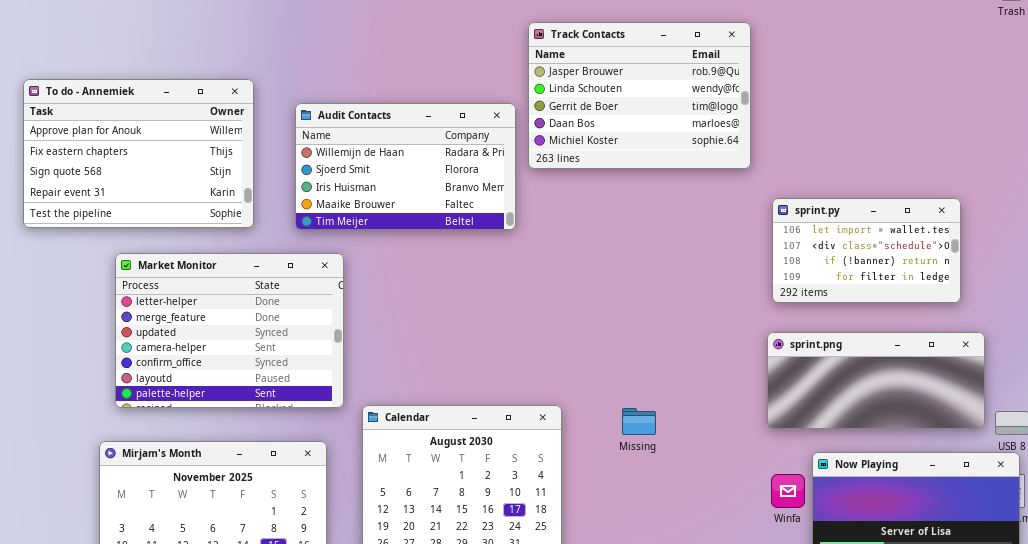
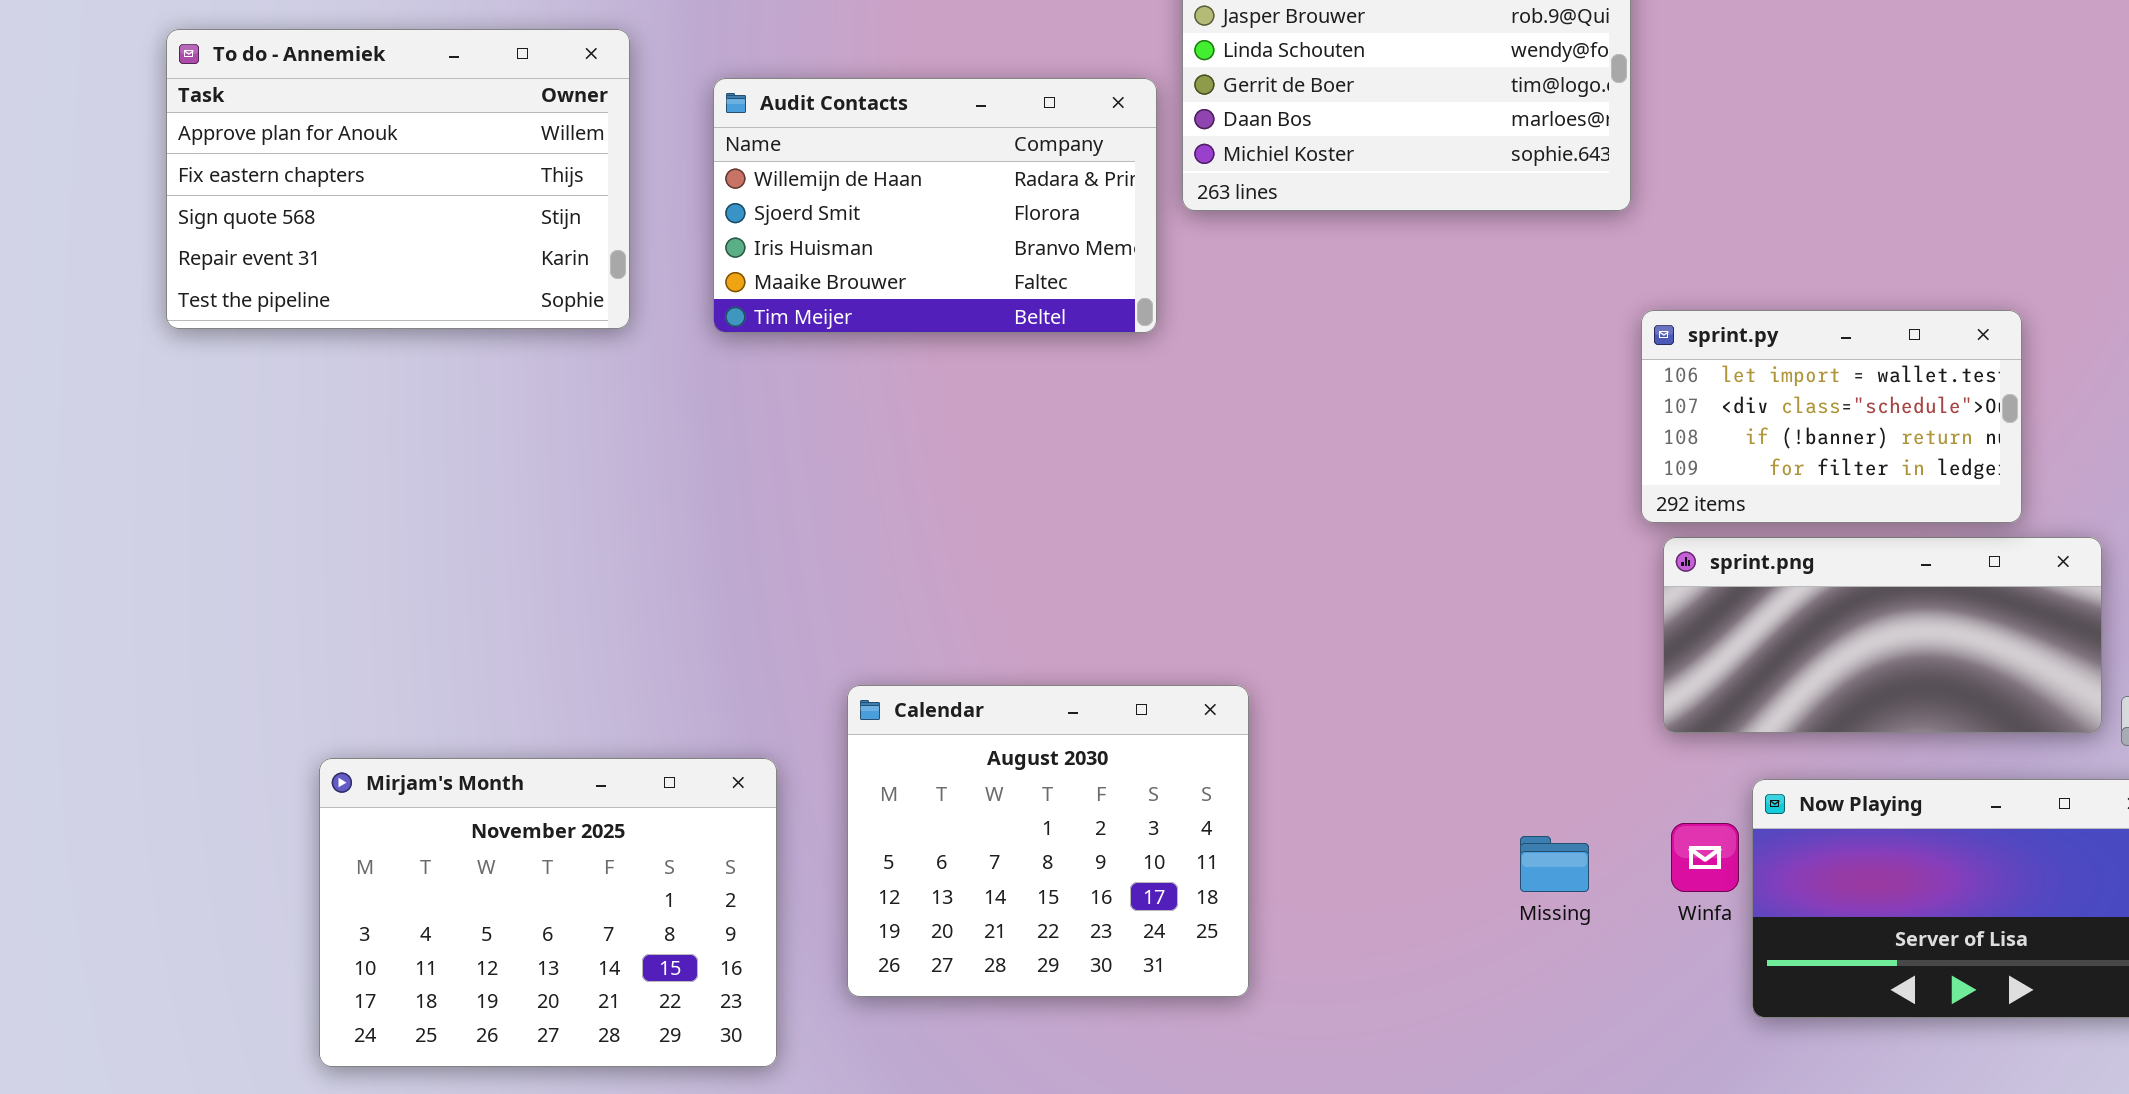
sprint.py: [772,198,961,303] -> [1641,310,2022,523], moved
Market Monitor: [115,253,344,408] -> none, closed
Missing: [622,408,656,435] -> [1520,836,1589,892], moved

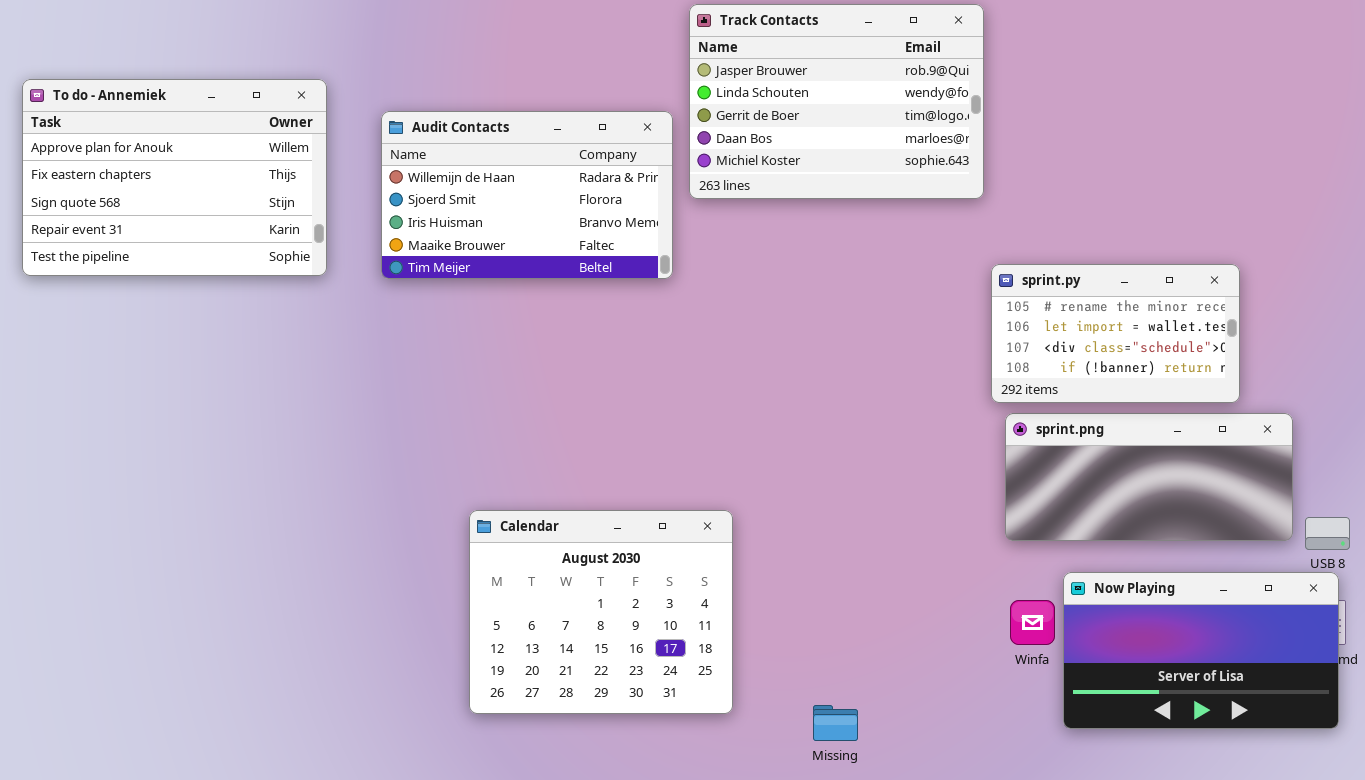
sprint.py: [1641,310,2022,523] -> [991,264,1240,403], scrolled up 1 row
Mirjam's Month: [319,758,777,1067] -> none, closed
Missing: [1520,836,1589,892] -> [813,705,858,741], moved

